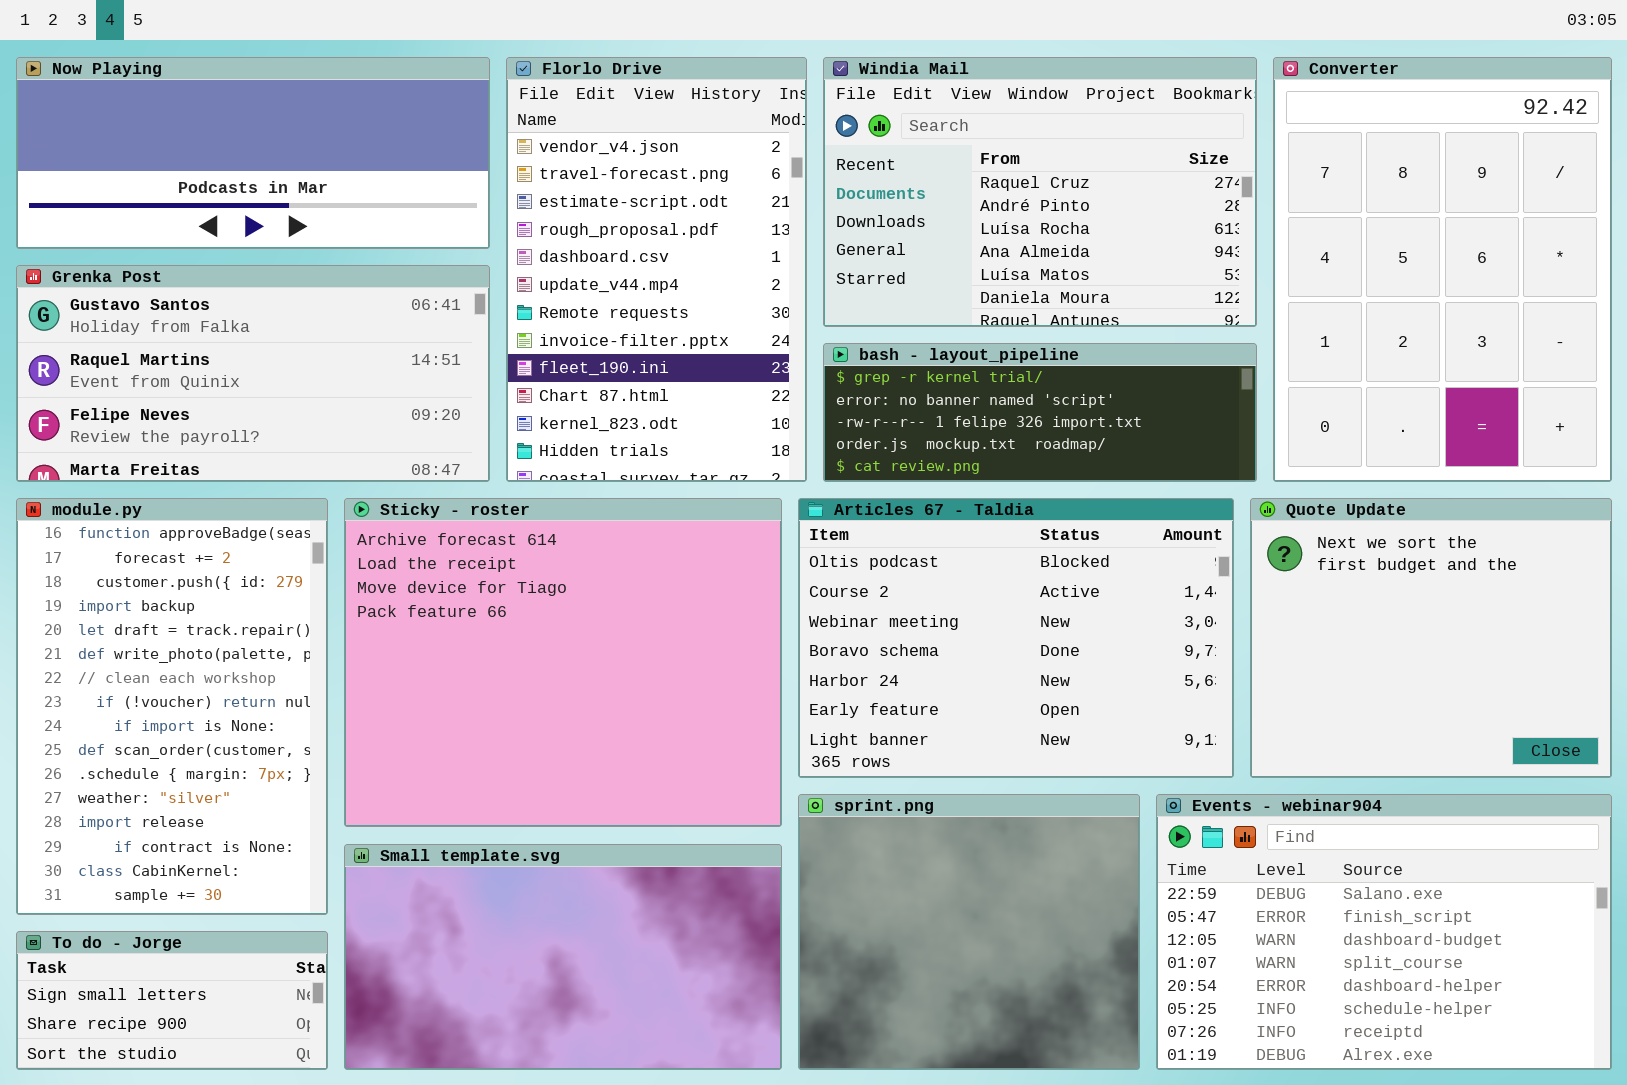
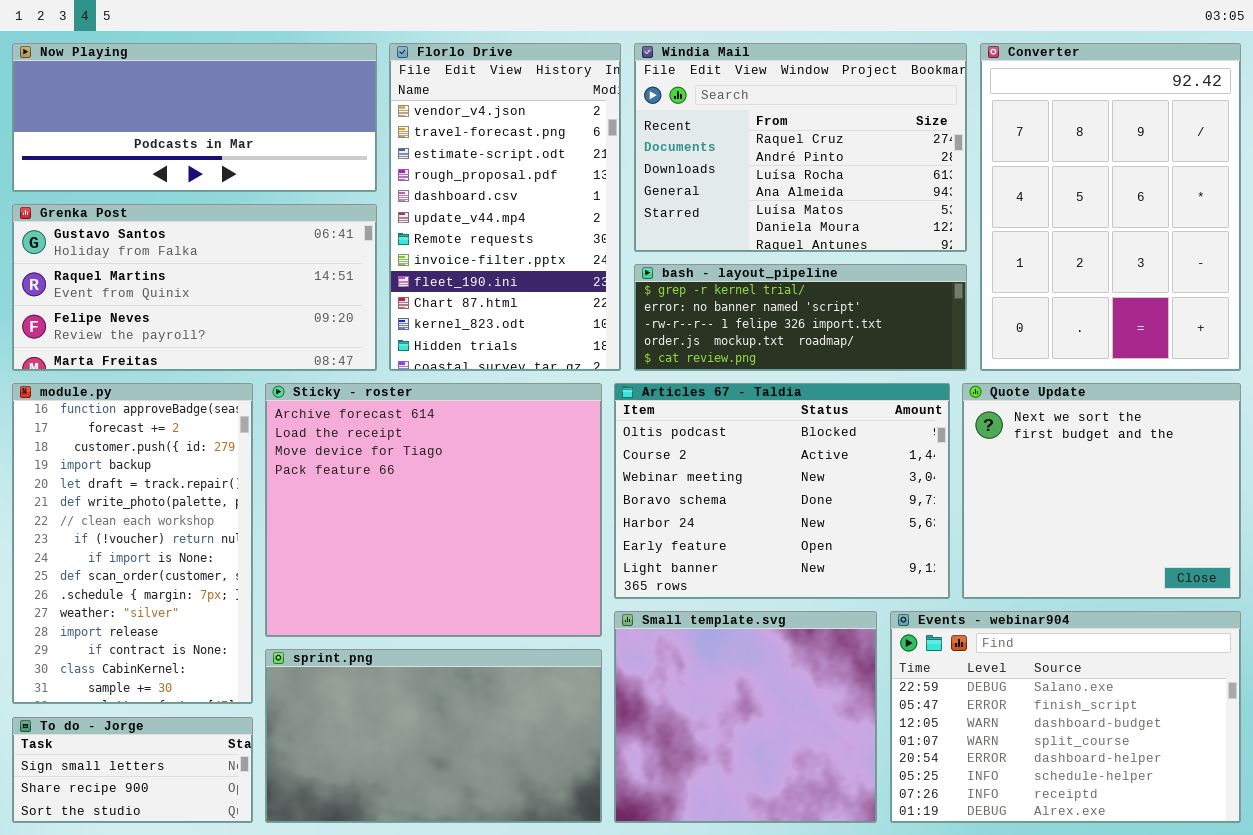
sprint.png: [798,794,1140,1070] -> [265,649,602,823], moved, resized
Small template.svg: [344,844,782,1070] -> [614,611,877,823], moved, resized

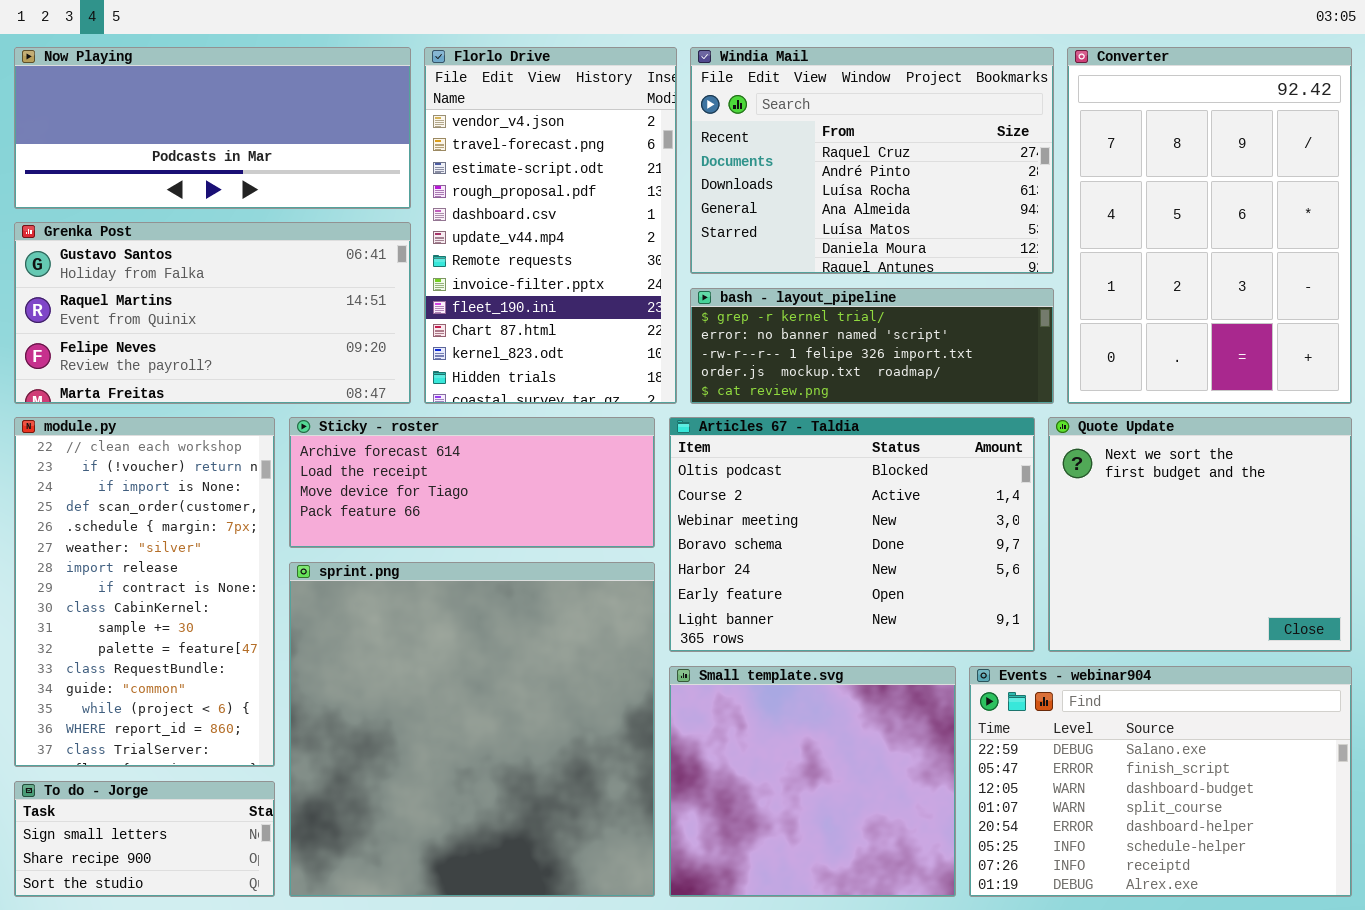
module.py: [12,383,253,704] -> [14,417,275,767], scrolled down 6 rows
Sticky - roster: [265,383,602,637] -> [289,417,655,548], resized
sprint.png: [265,649,602,823] -> [289,562,655,897], resized

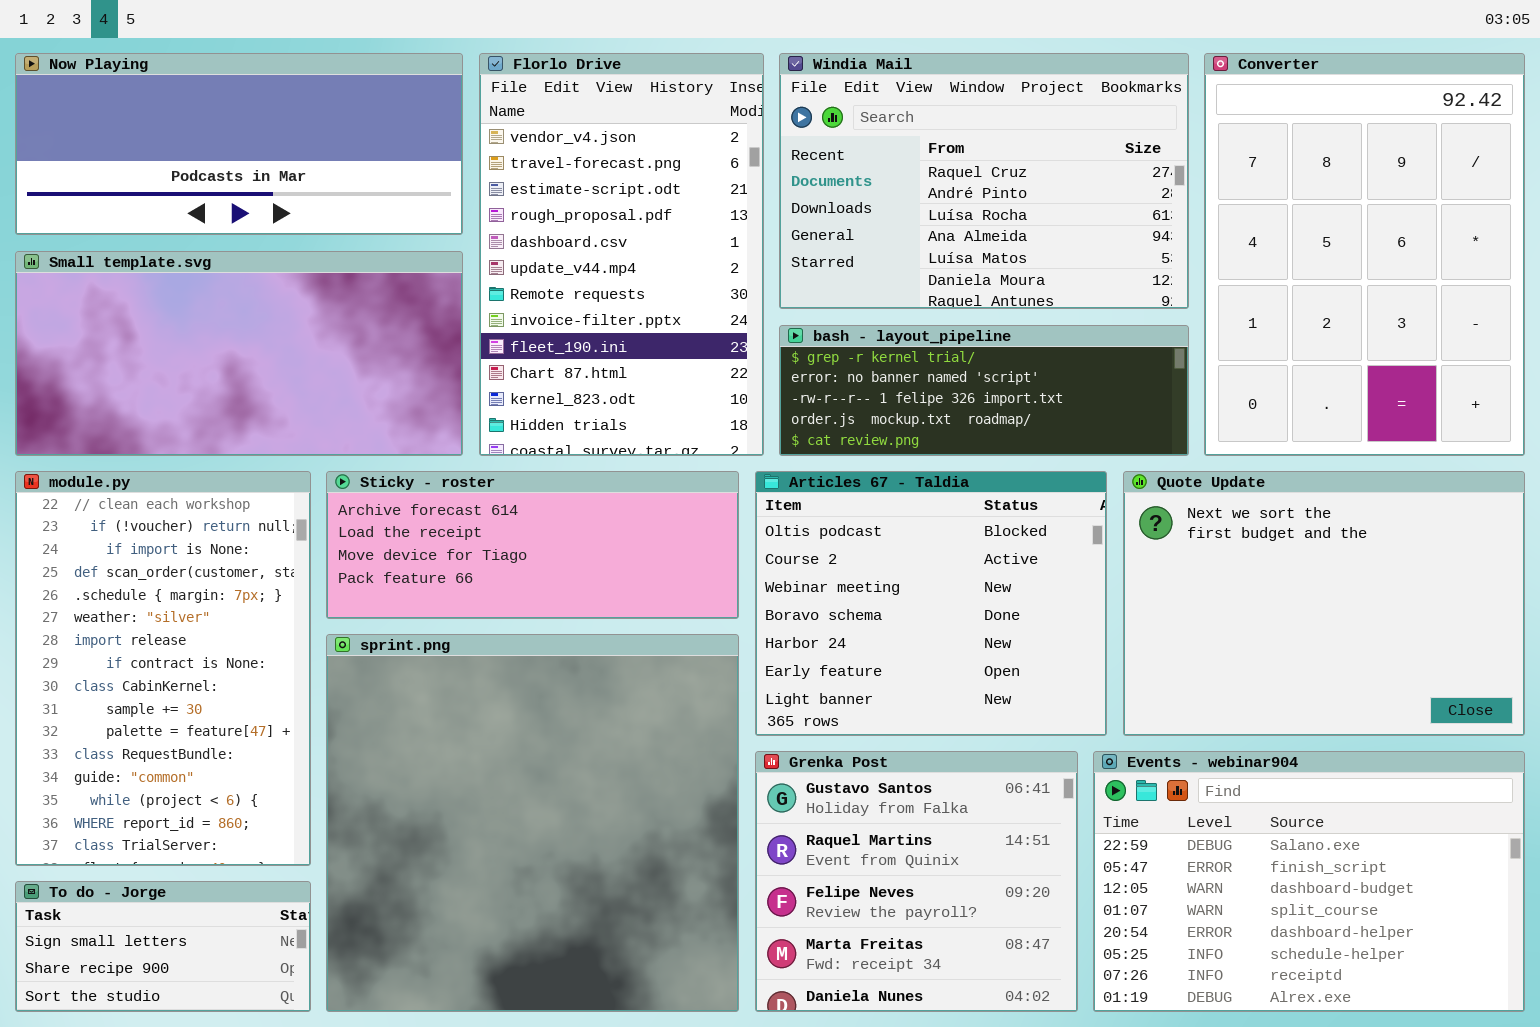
Grenka Post: [14,222,411,404] -> [755,751,1078,1012], moved, resized
Articles 67 - Taldia: [669,417,1035,652] -> [755,471,1107,736], resized
Quote Update: [1048,417,1352,652] -> [1123,471,1525,736], resized
Small template.svg: [669,666,956,897] -> [15,251,463,456], moved, resized

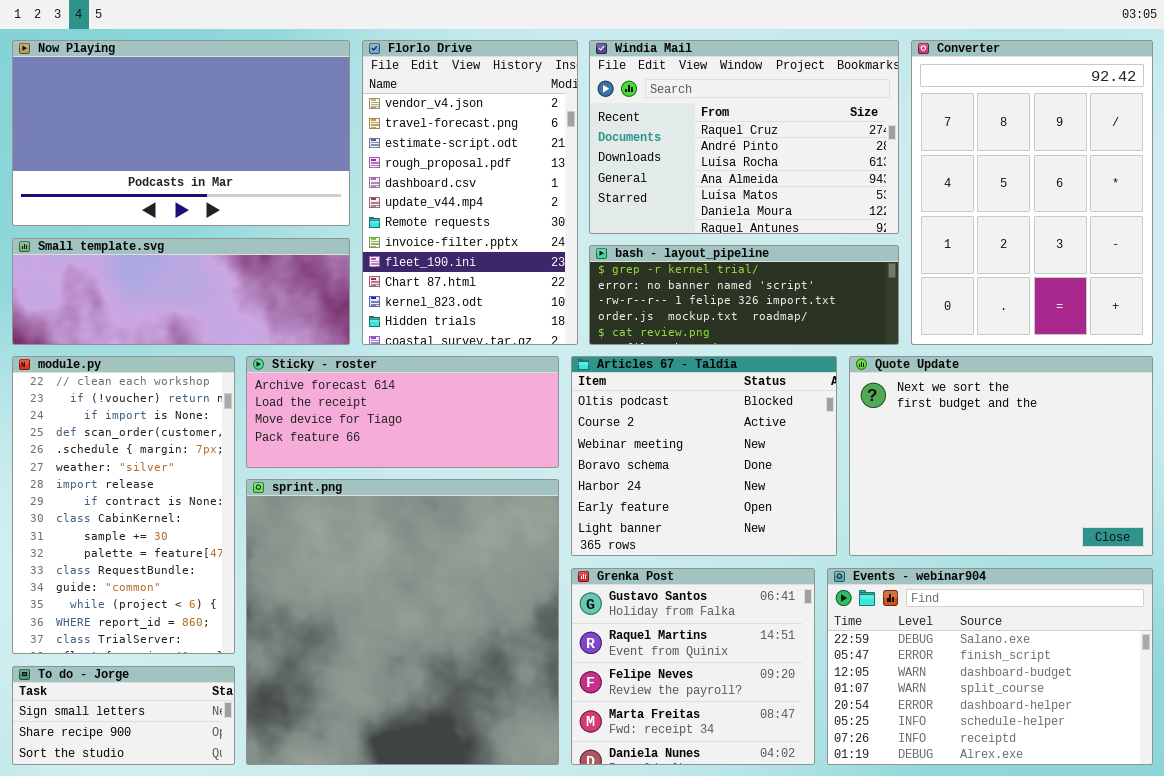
Now Playing: [15,53,463,235] -> [12,40,350,226], resized
Small template.svg: [15,251,463,456] -> [12,238,350,345], resized

